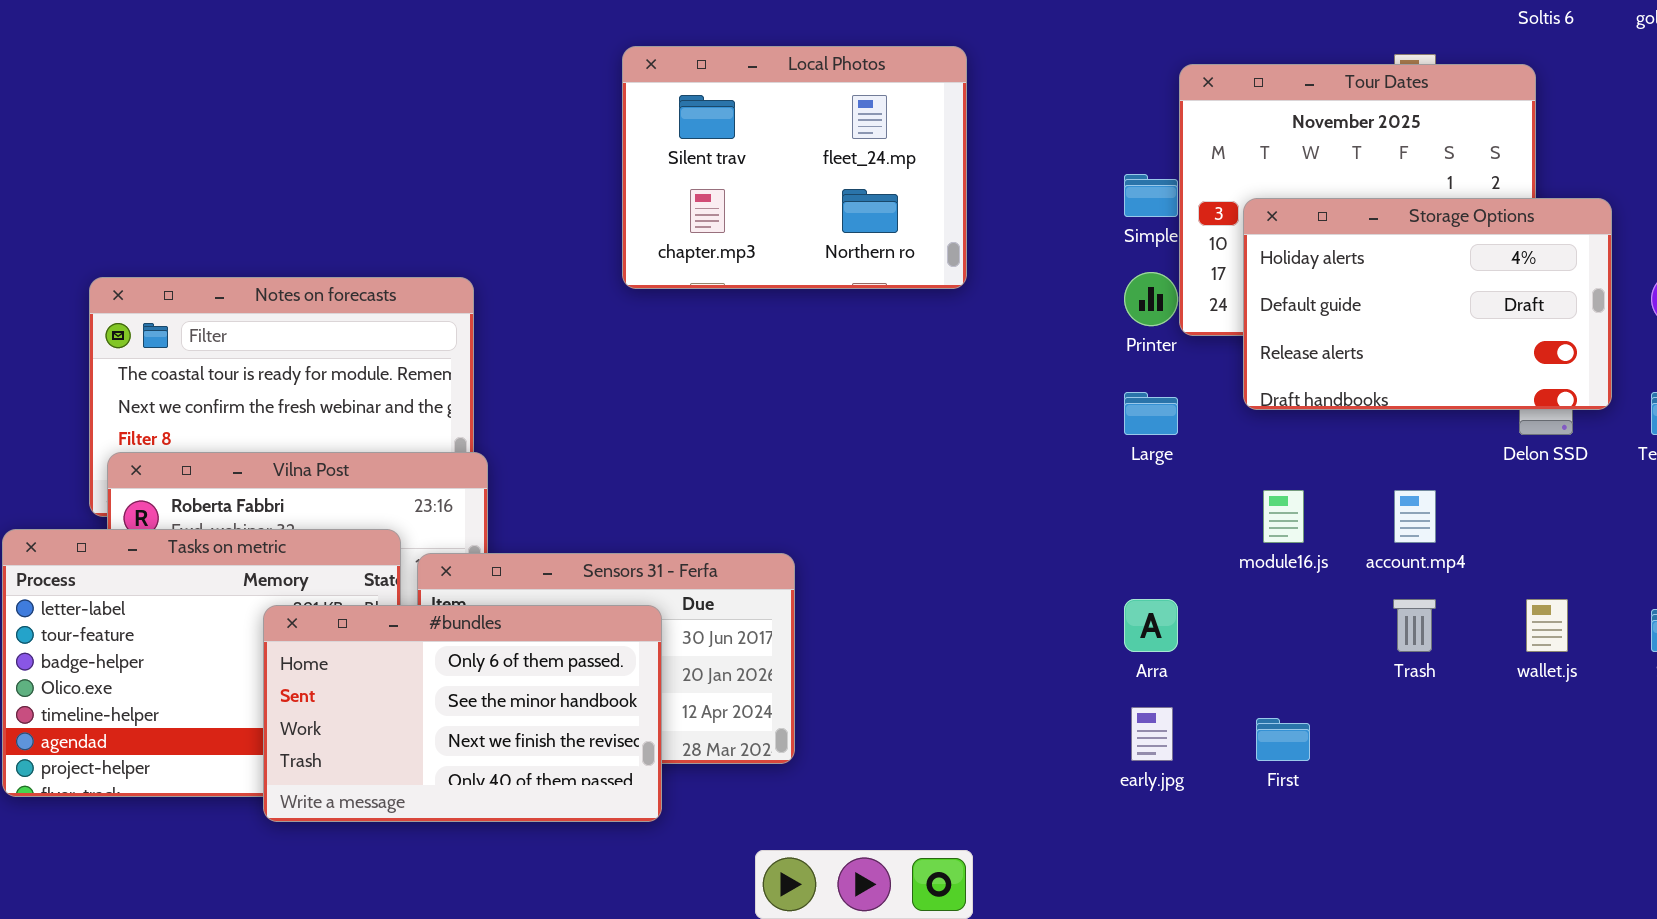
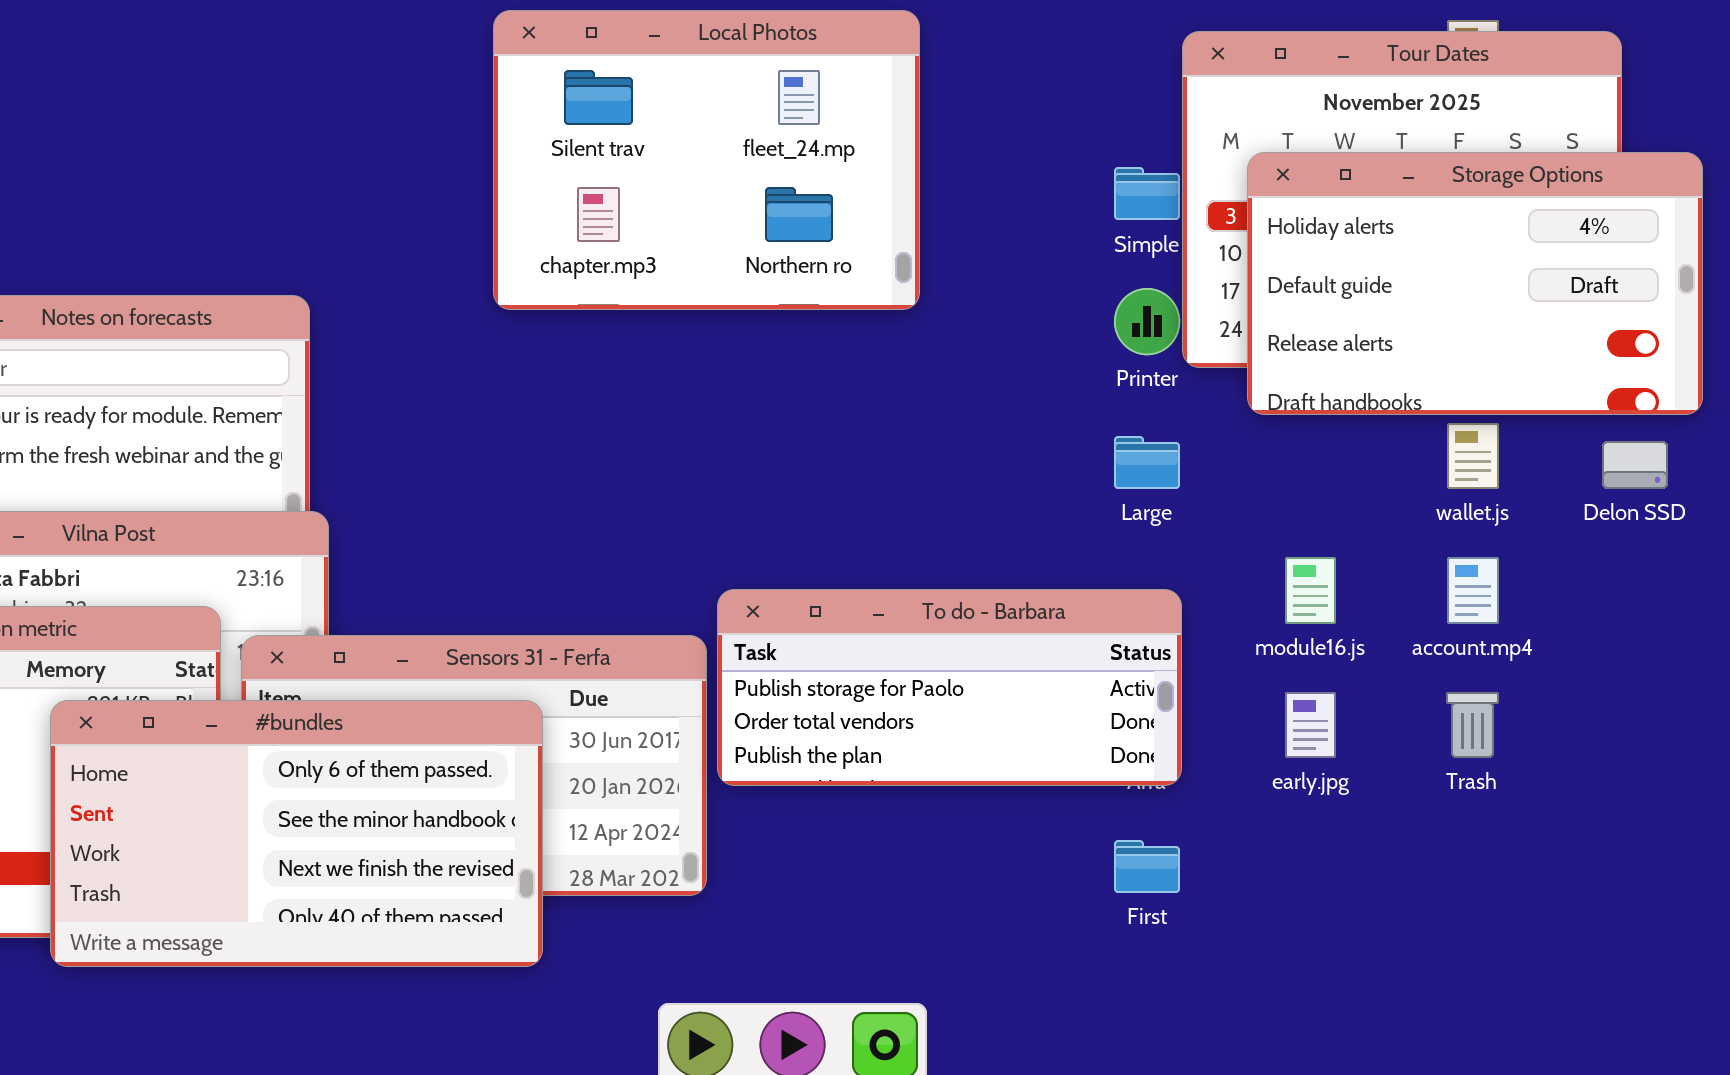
Storage Options: [1243,198,1612,410] -> [1247,152,1703,415], moved
To do - Barbara: none -> [717,589,1182,786], opened
wallet.js: [1526,599,1568,652] -> [1447,423,1499,489], moved
early.jpg: [1131,707,1173,761] -> [1285,692,1336,758], moved
First: [1256,718,1310,761] -> [1114,840,1180,893], moved

